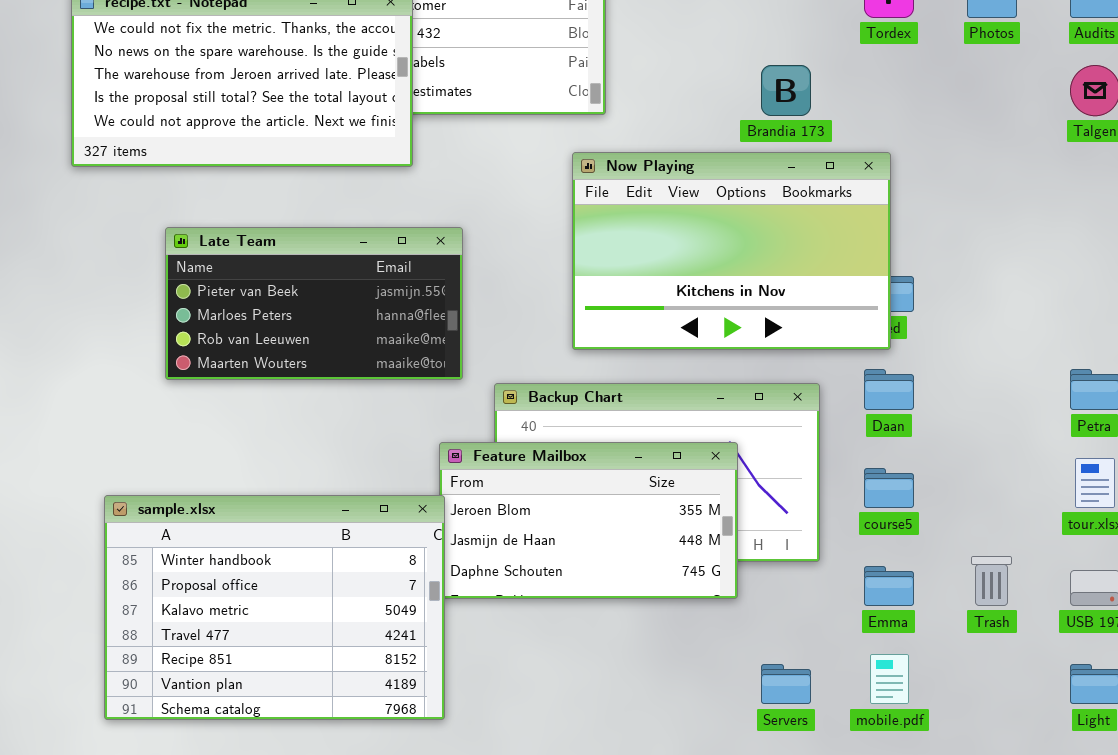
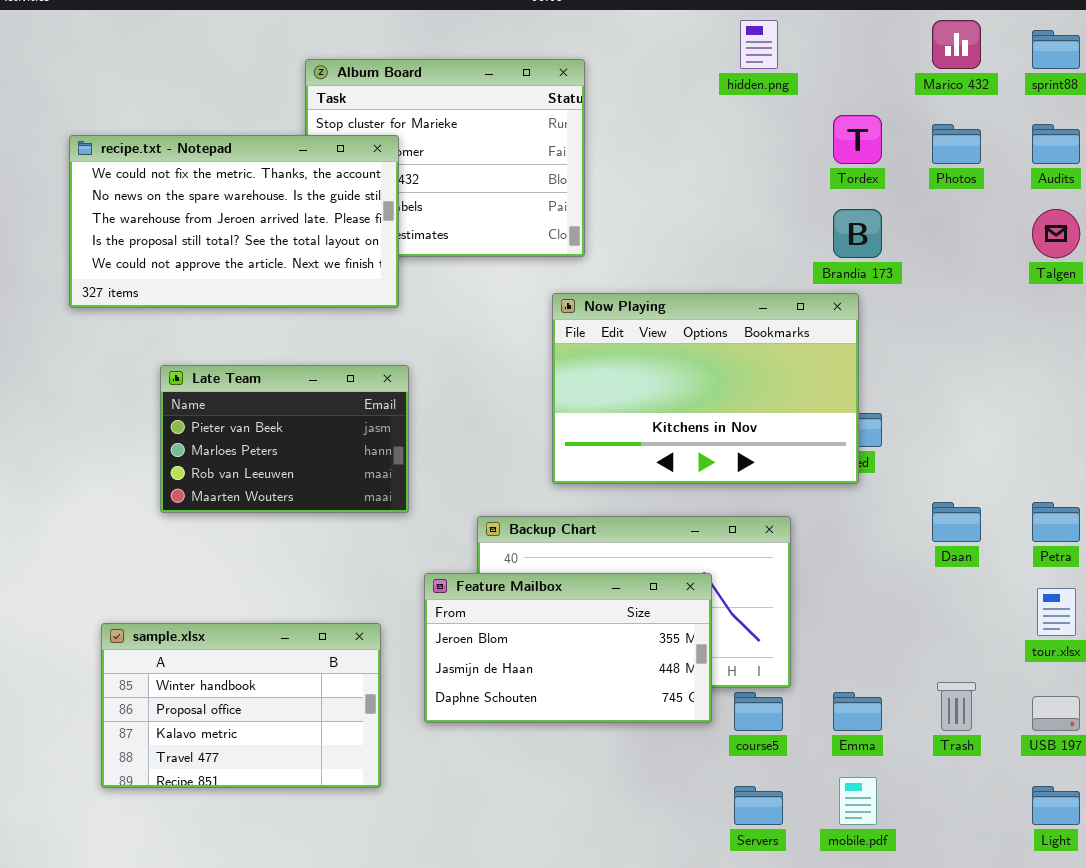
Brandia 173: [761,65,811,116] -> [833,209,882,258], moved
Late Team: [165,227,463,380] -> [160,365,409,513], resized
Daan: [864,369,914,410] -> [932,502,981,542], moved
course5: [864,468,914,508] -> [734,692,783,731], moved
sample.xlsx: [104,495,445,720] -> [101,623,381,788], resized

